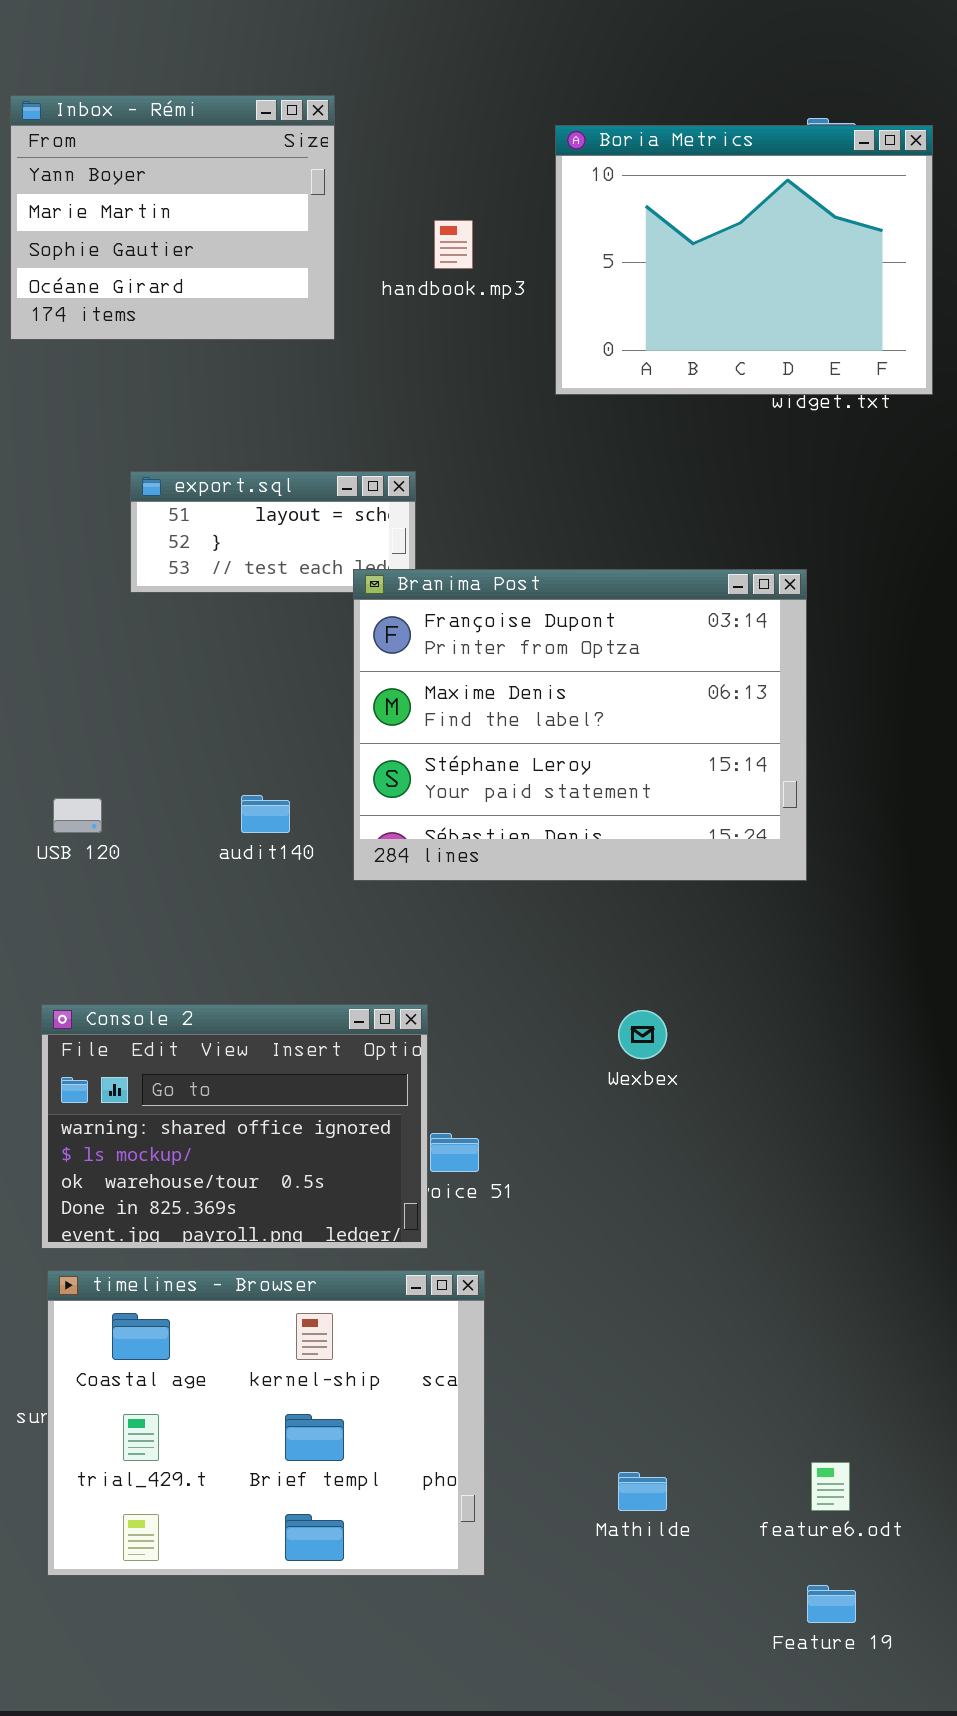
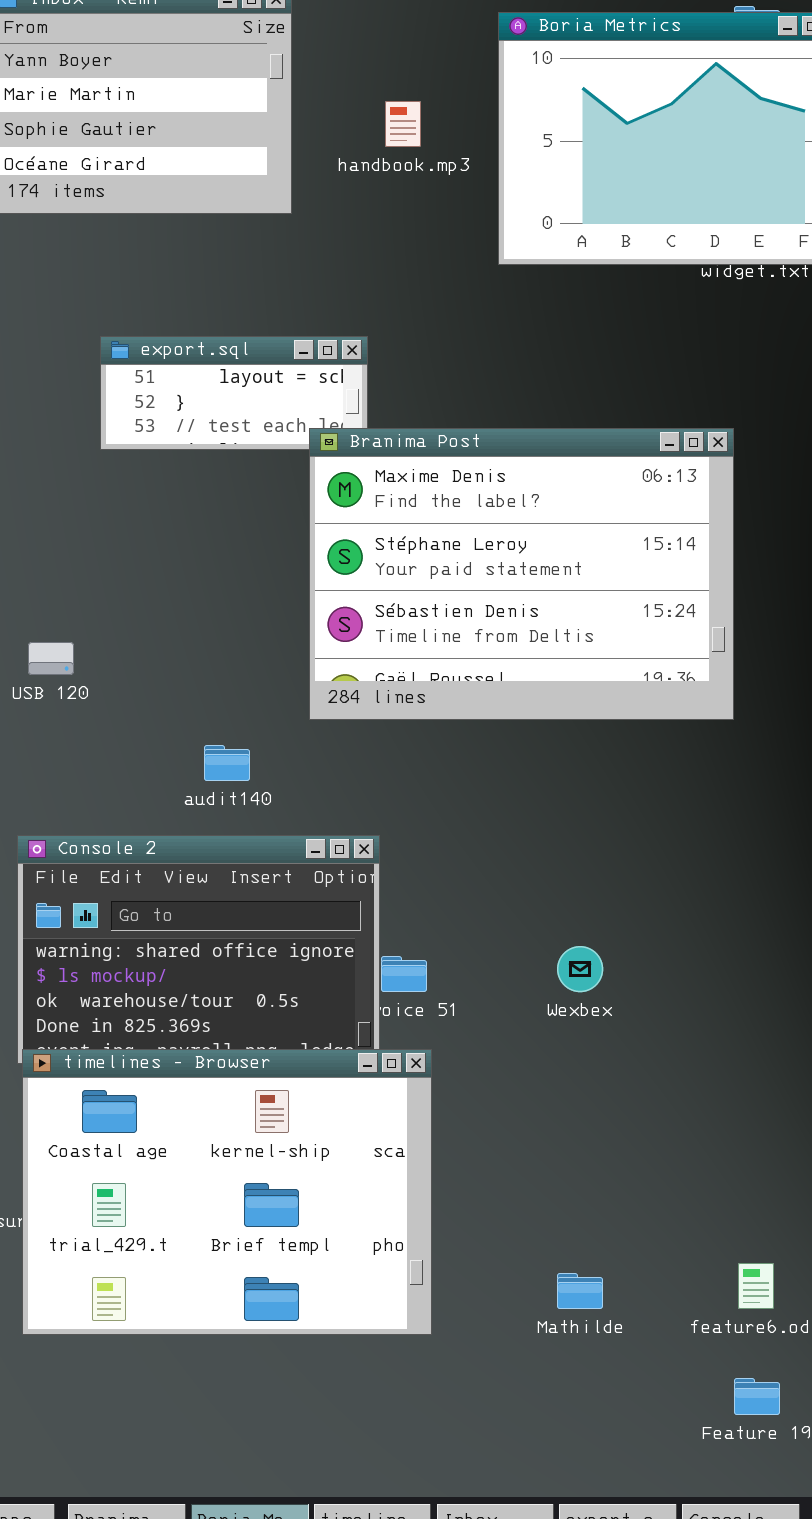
Branima Post: [353,569,807,881] -> [309,428,734,720], scrolled down 1 row
audit140: [241,795,290,833] -> [204,745,250,781], moved
Wexbex: [618,1010,667,1059] -> [557,946,603,992], moved
timelines - Browser: [47,1270,485,1576] -> [22,1049,432,1335], moved

